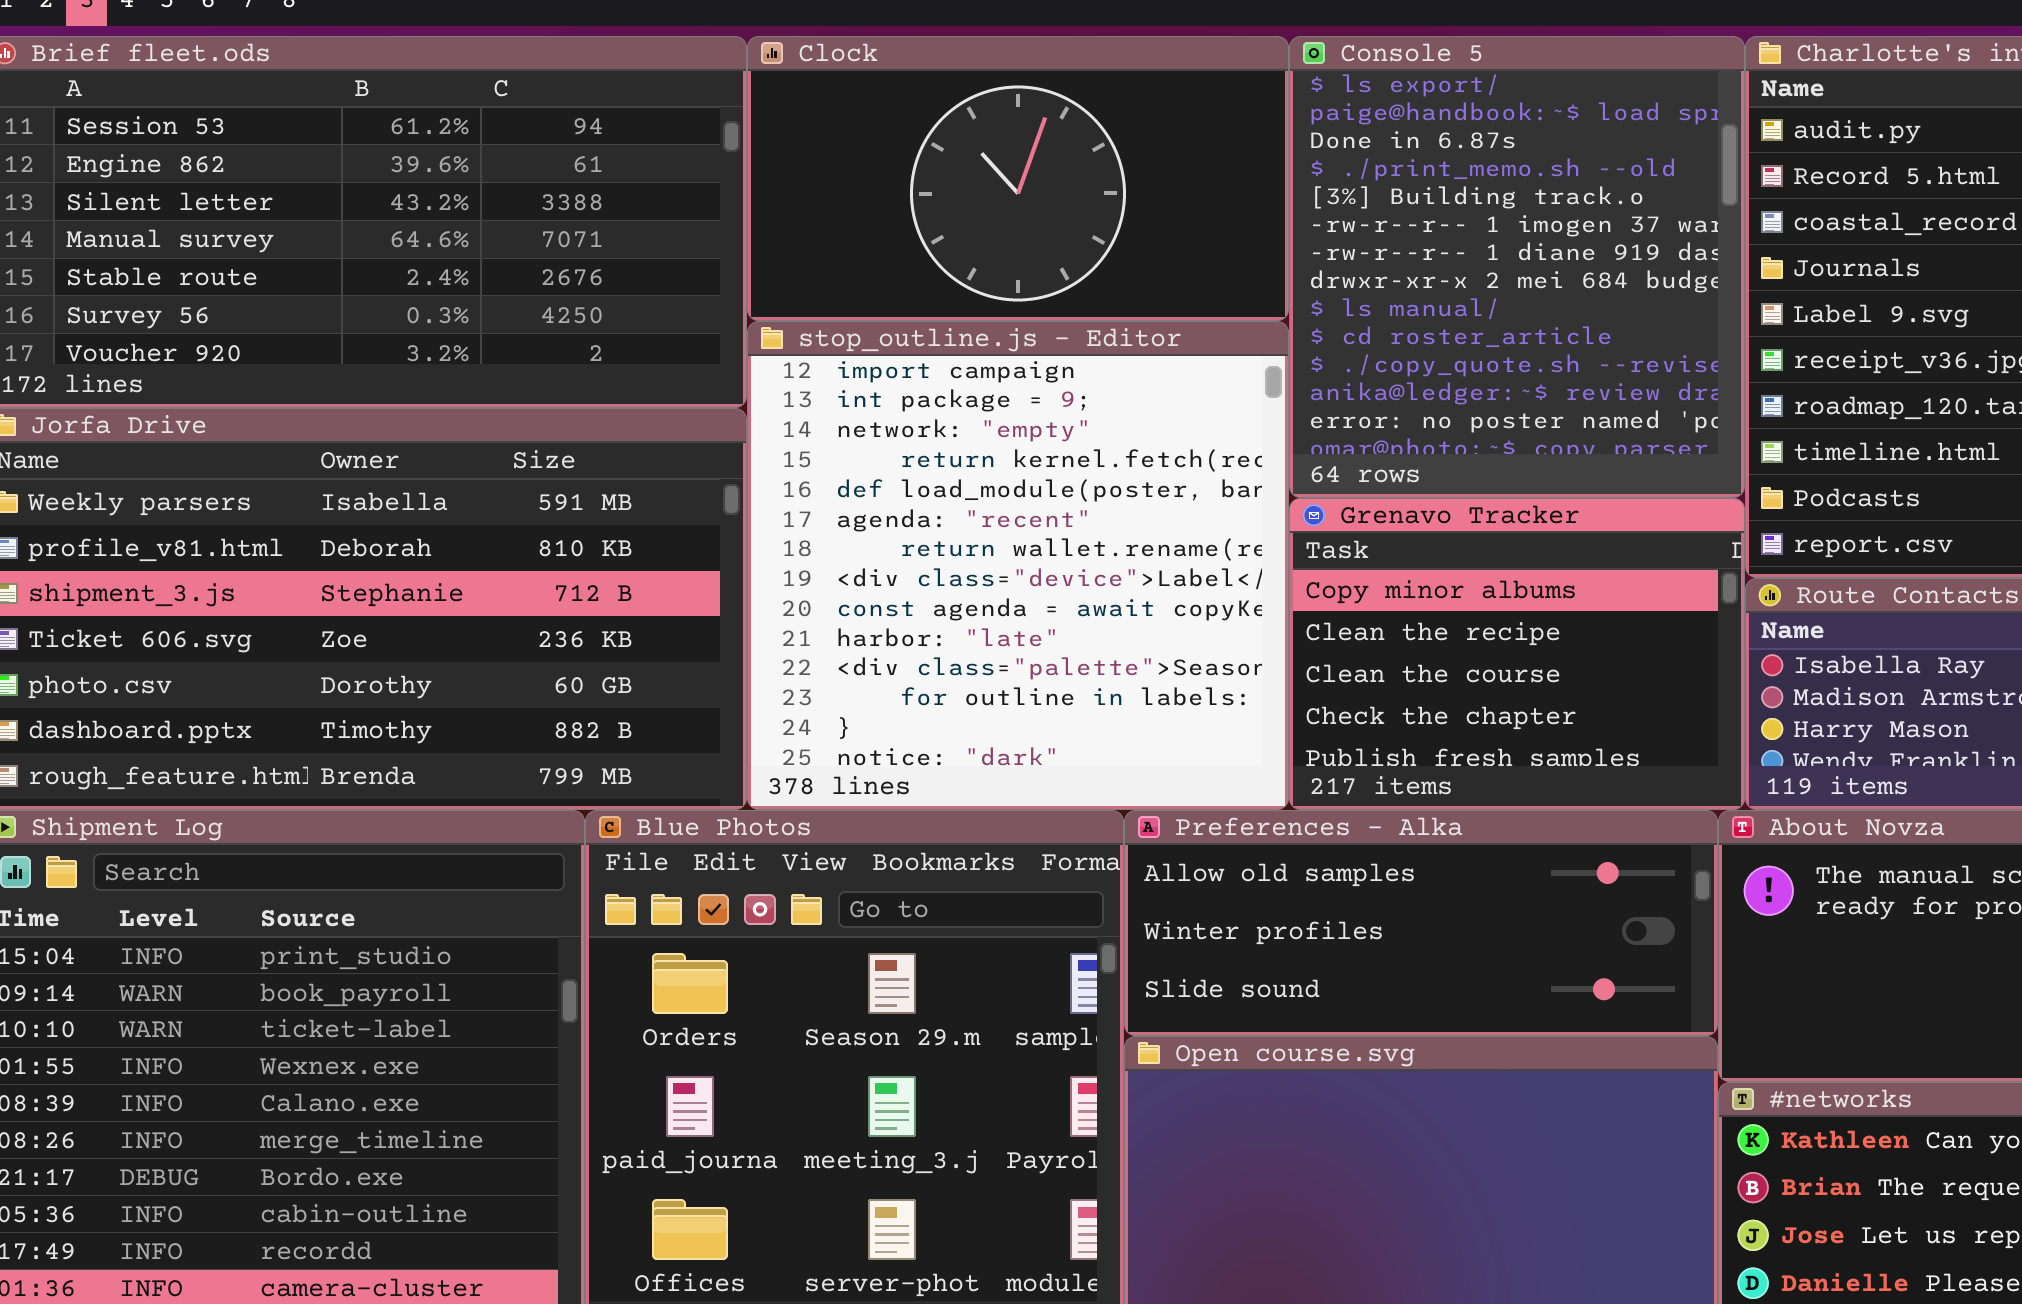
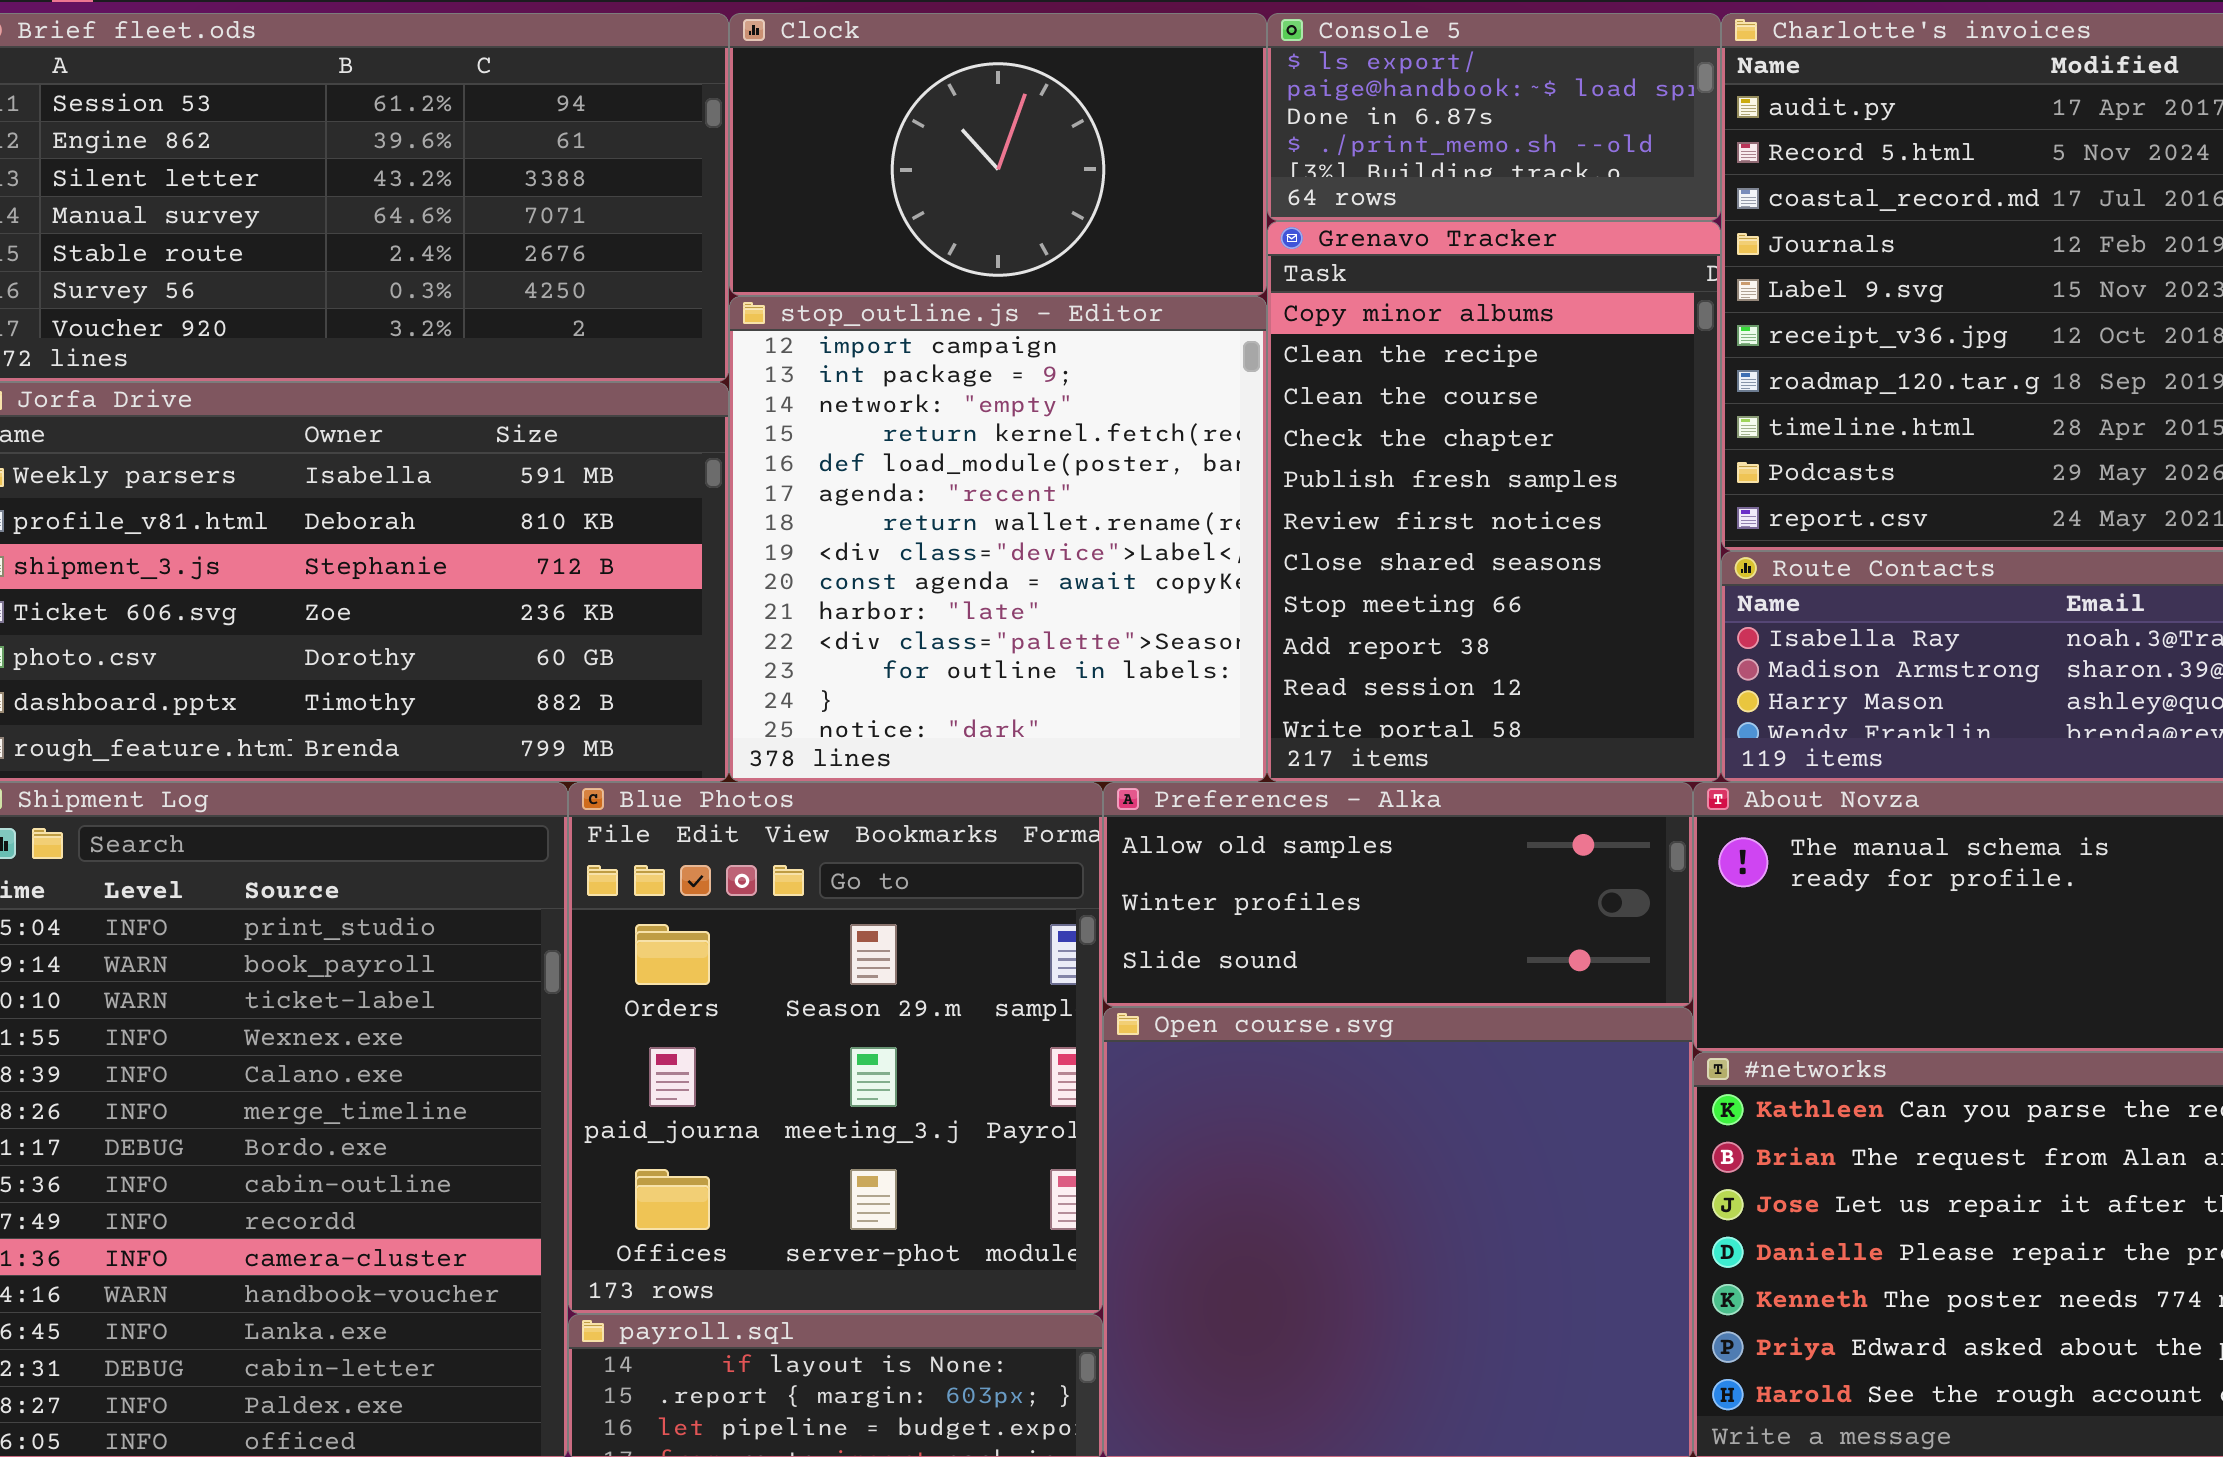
Console 5: [1289,36,1745,498] -> [1267,13,1721,221], resized
Grenavo Tracker: [1289,498,1745,810] -> [1267,221,1721,782], resized

